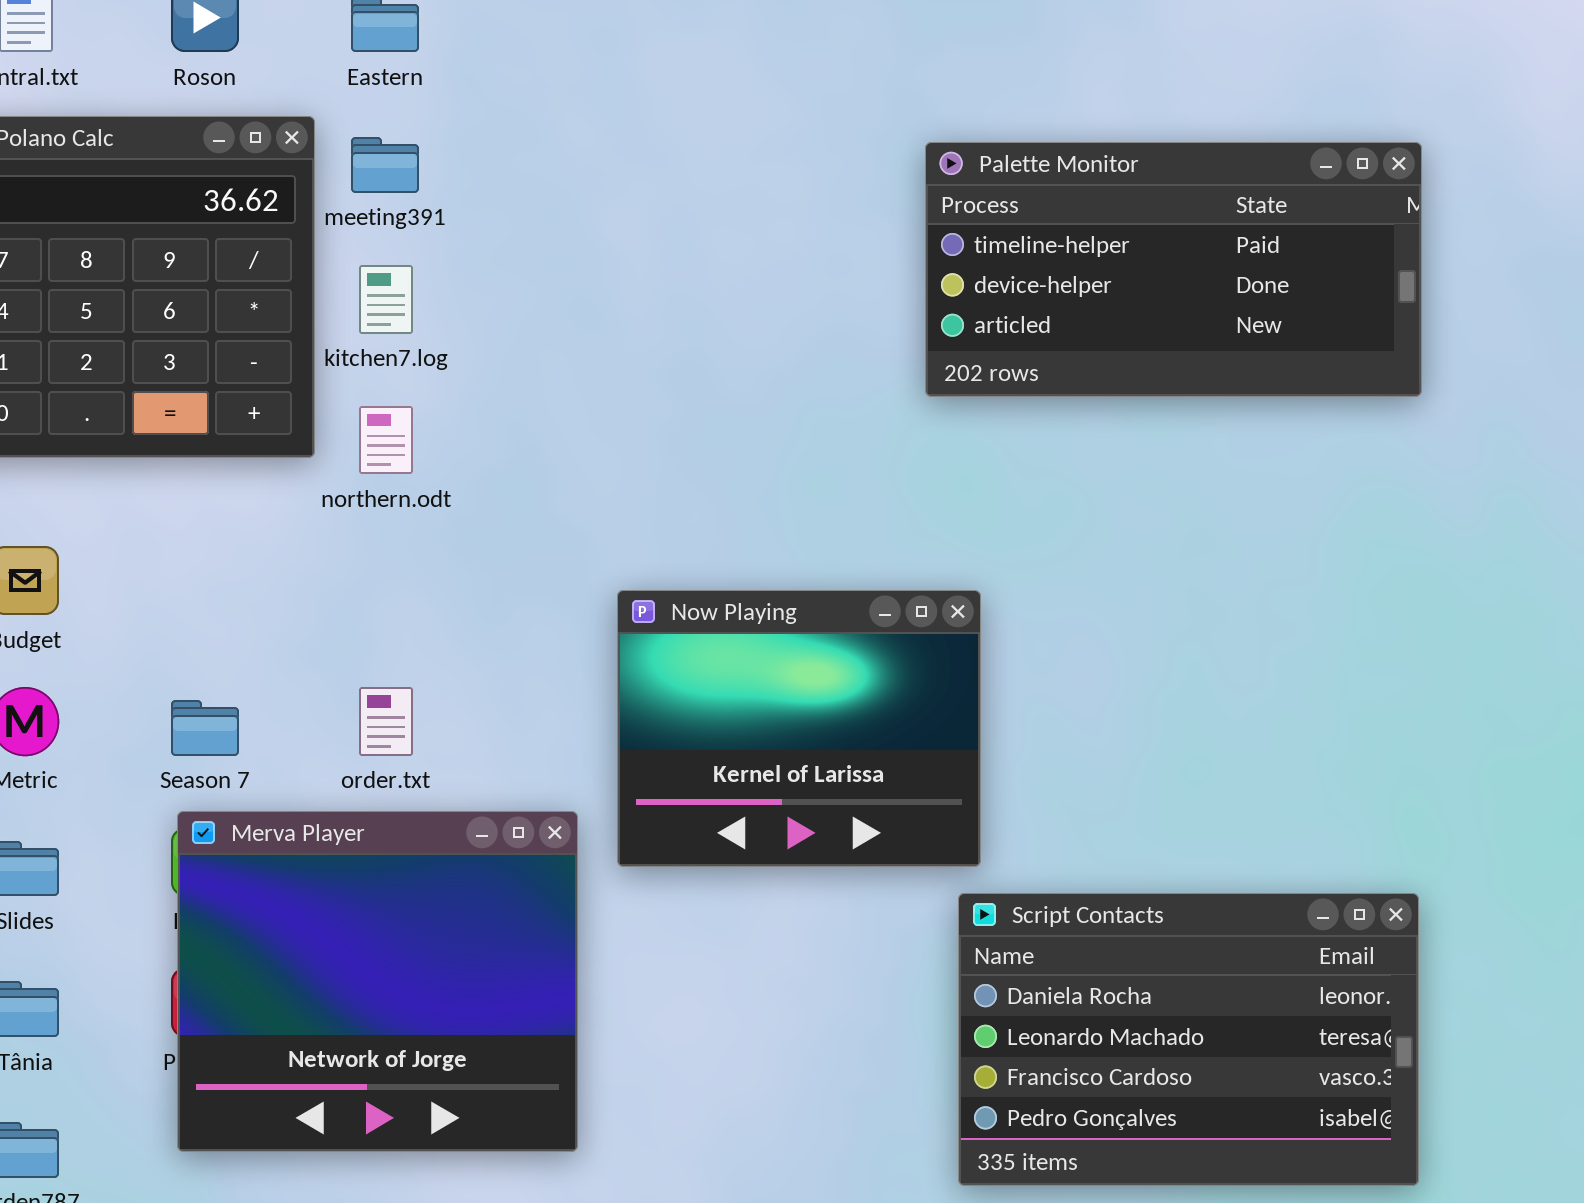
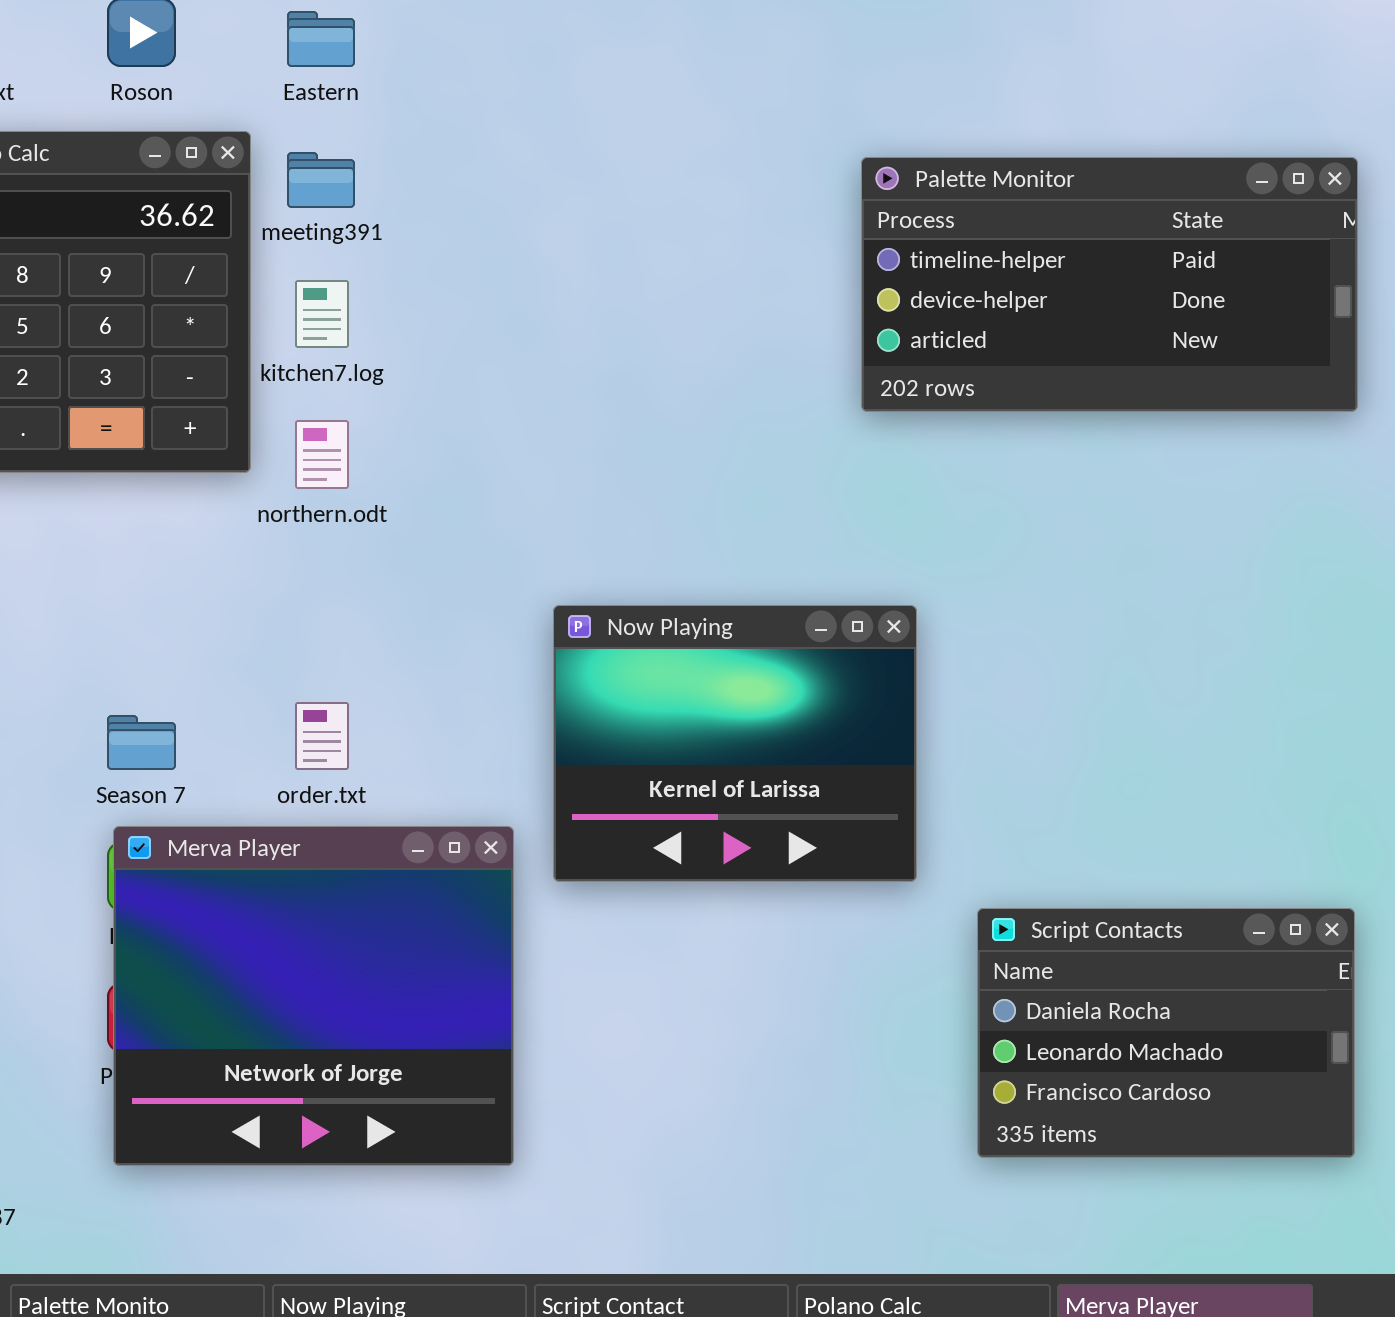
Script Contacts: [958,893,1419,1186] -> [977,908,1355,1158], resized

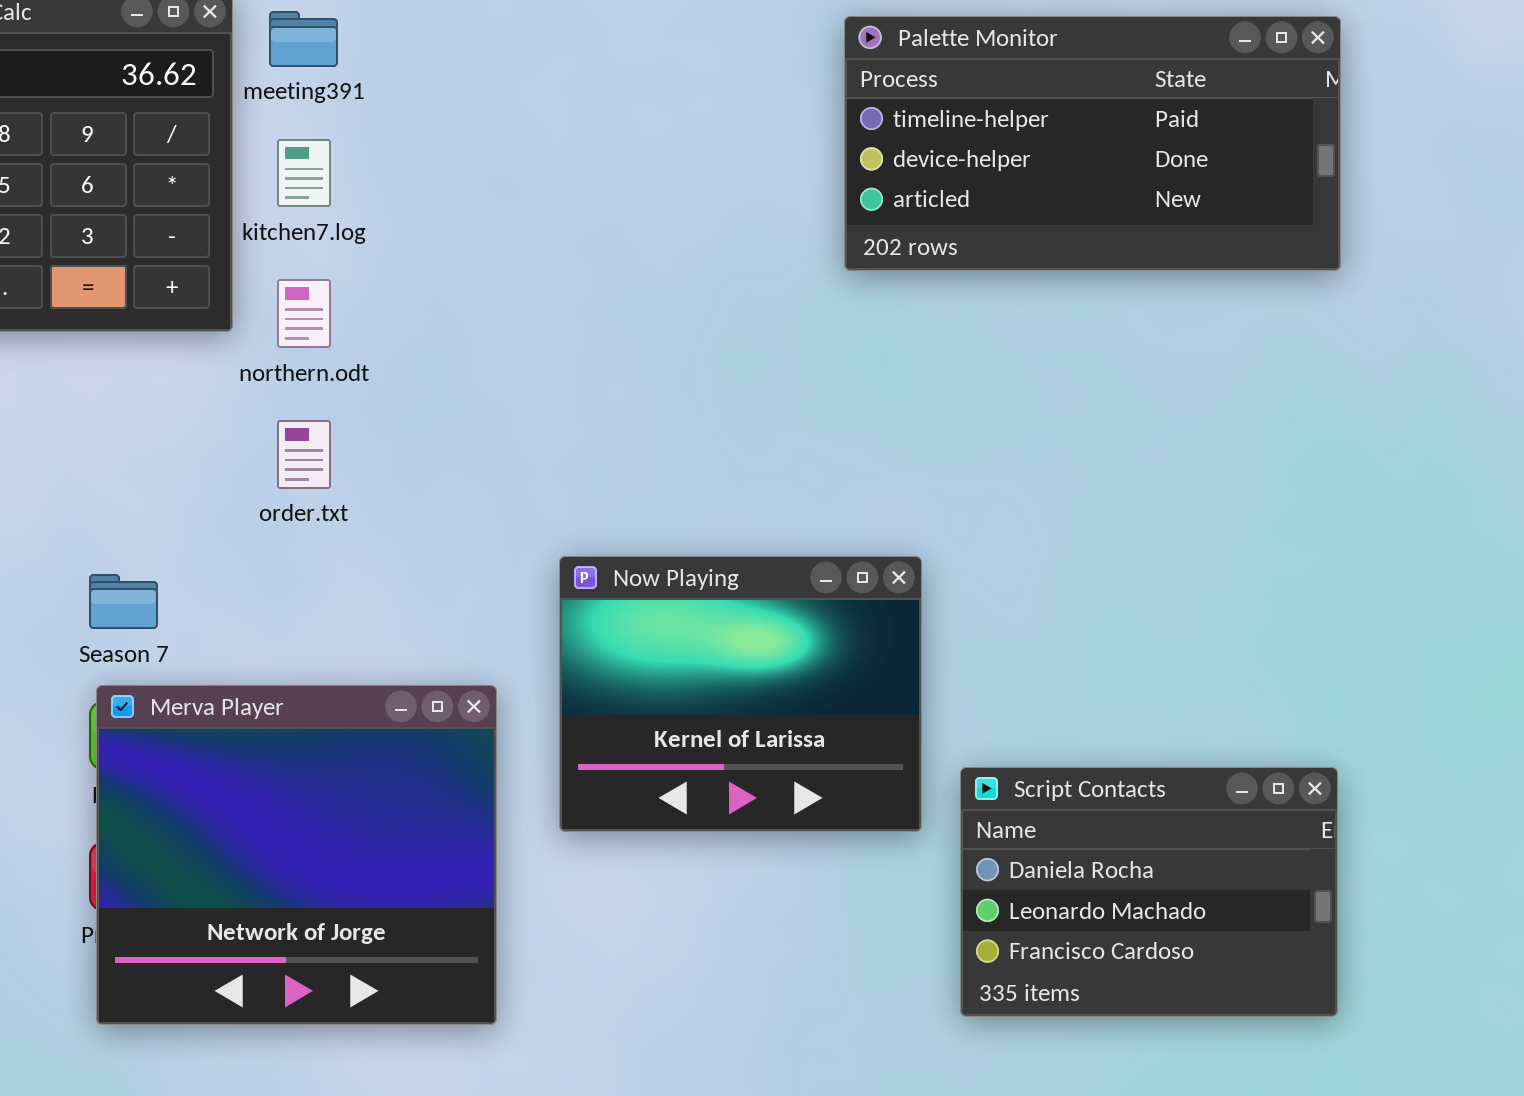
Now Playing: [553,605,917,882] -> [559,556,922,832], moved
order.txt: [295,702,349,770] -> [277,420,331,489], moved

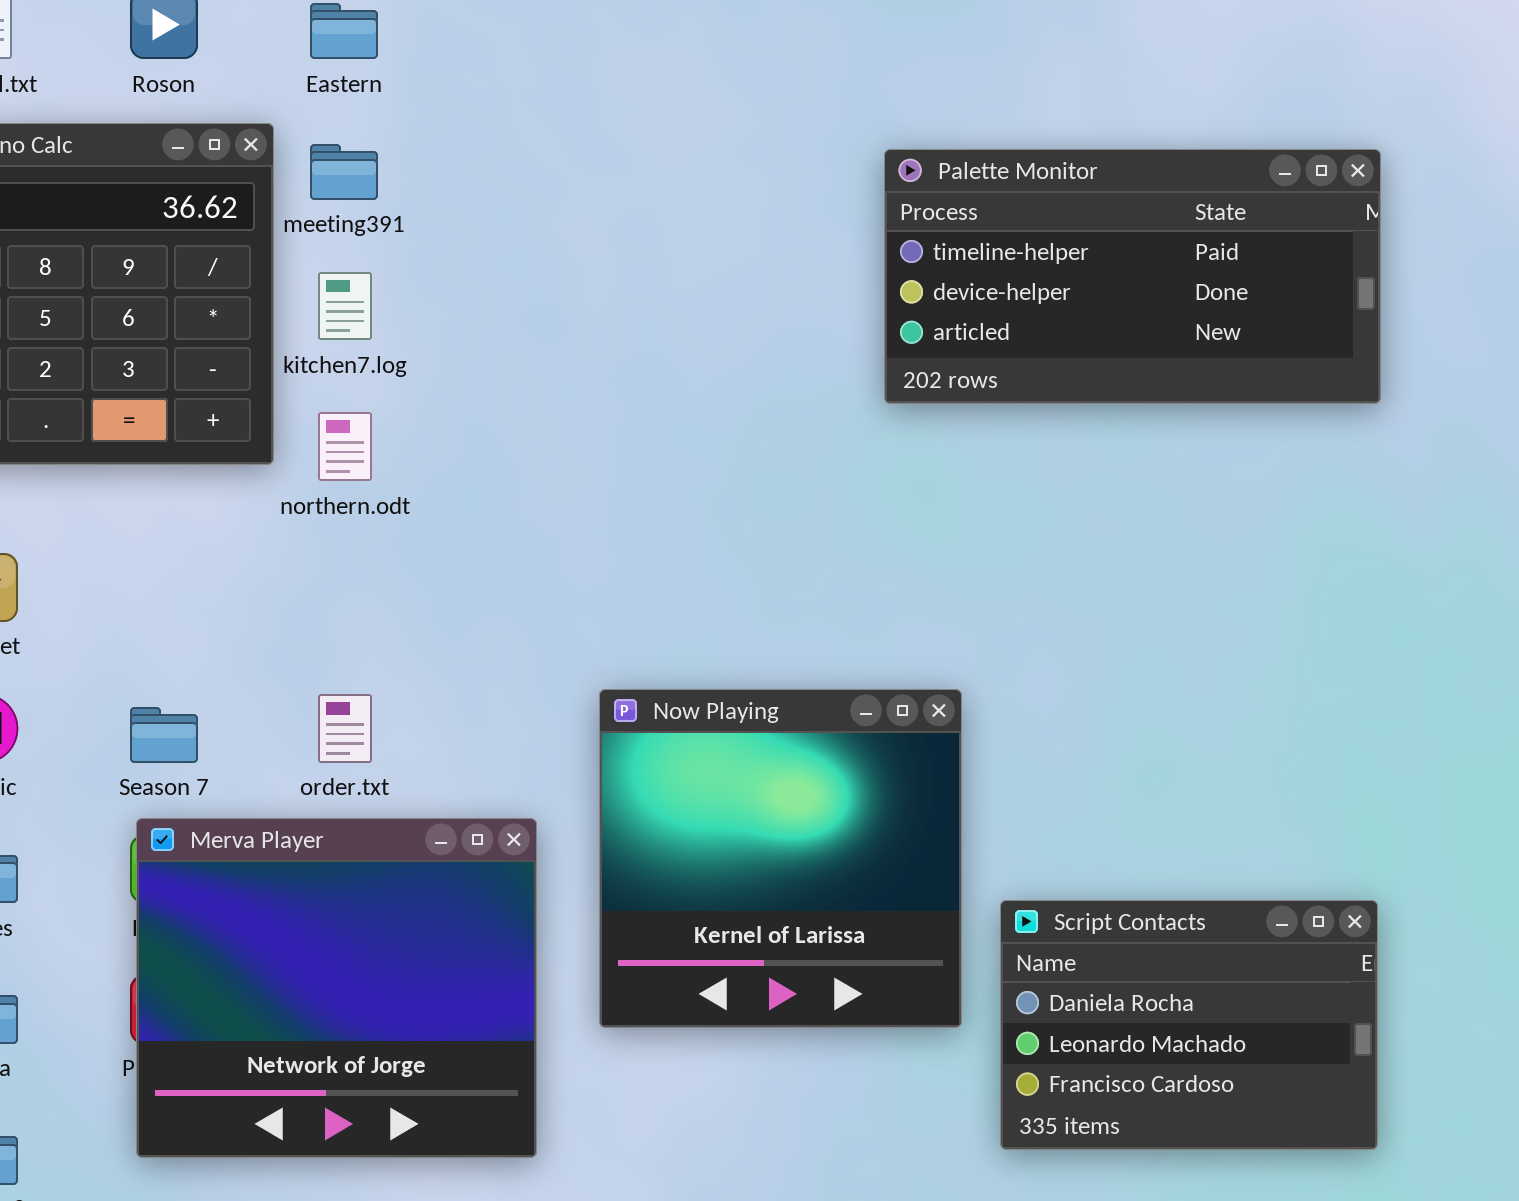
order.txt: [277,420,331,489] -> [318,694,372,763], moved
Now Playing: [559,556,922,832] -> [599,689,962,1028], resized

